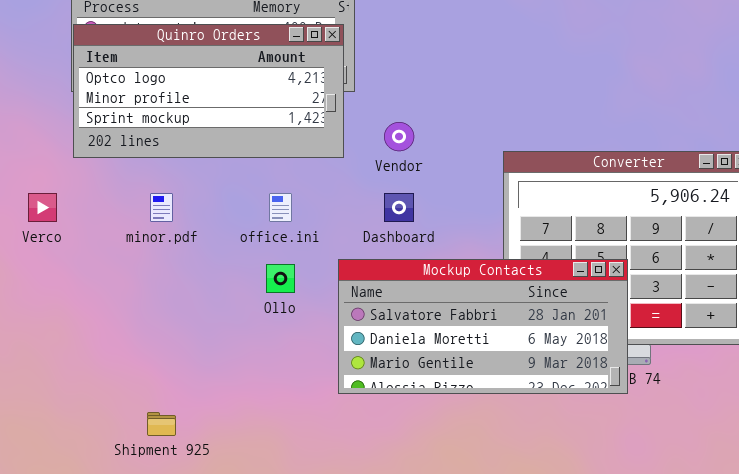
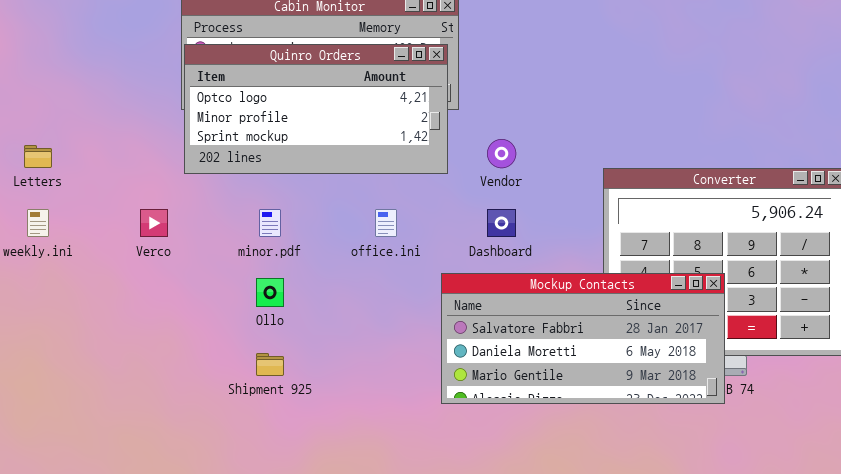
Ollo: [266,264,295,293] -> [256,278,284,307], moved
Shipment 925: [147,412,176,436] -> [256,353,284,376], moved

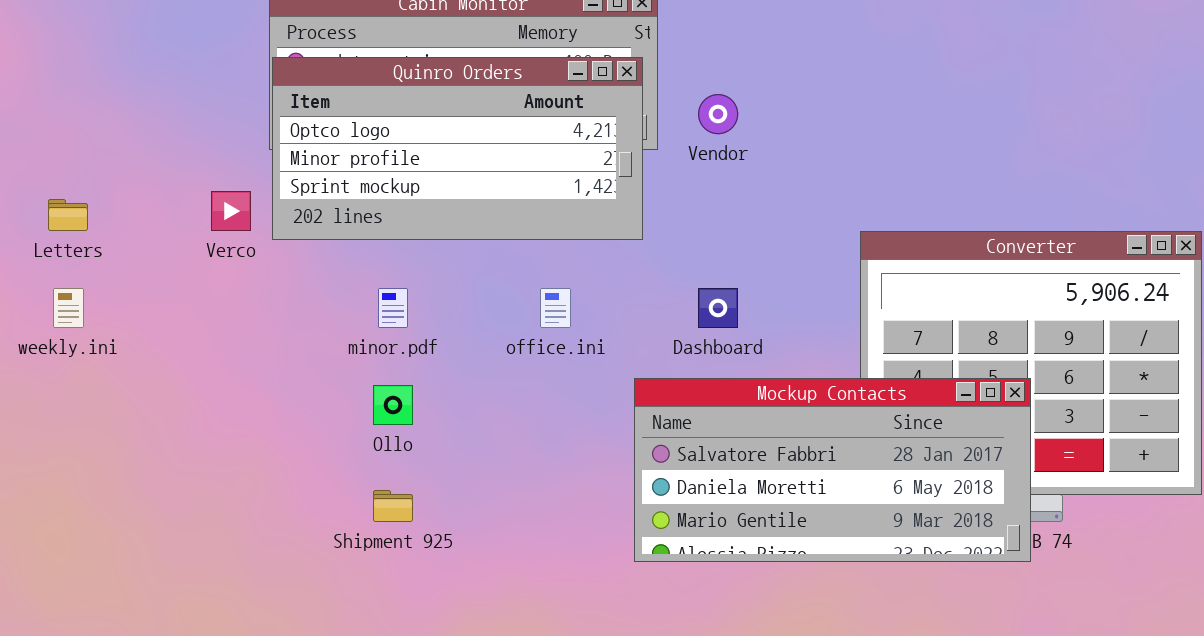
Vendor: [487,139,516,168] -> [698,94,738,134], moved
Verco: [140,209,168,237] -> [211,191,251,231], moved

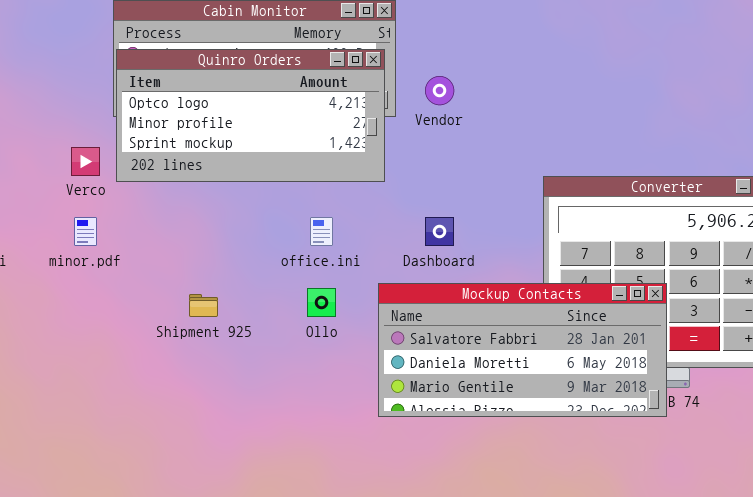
minor.pdf: [378,288,408,328] -> [74,217,97,246], moved
Ollo: [373,385,413,425] -> [307,288,336,317], moved
Shipment 925: [373,490,413,522] -> [189,294,218,317], moved

